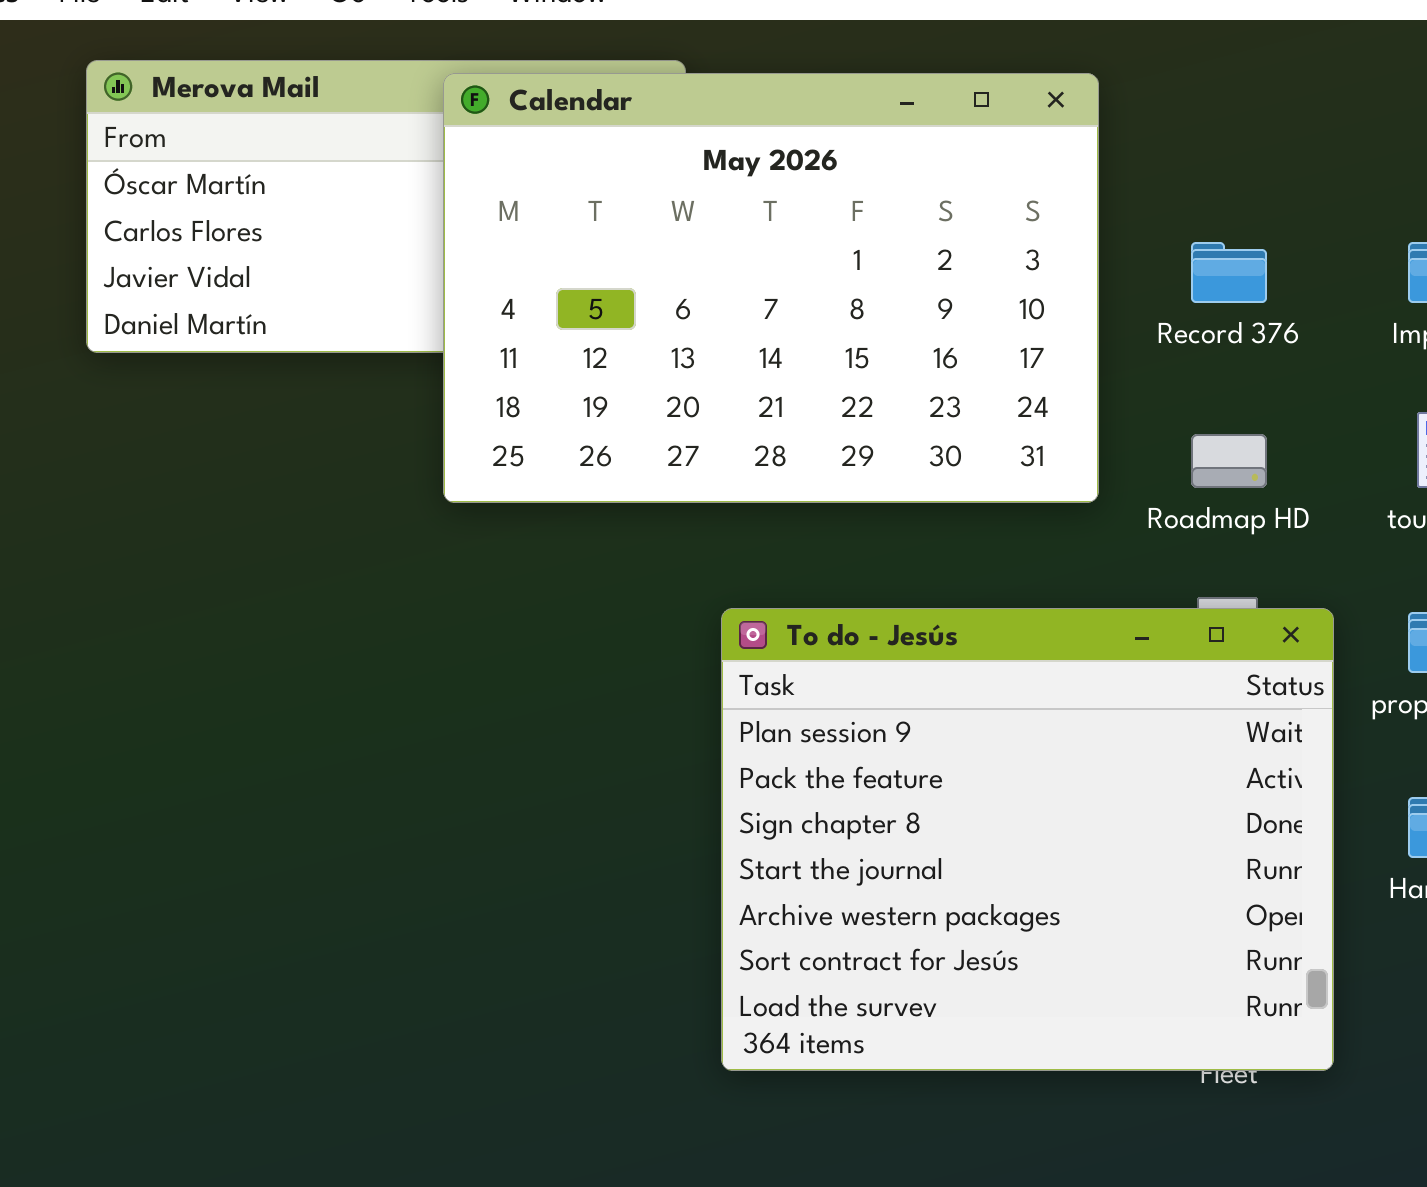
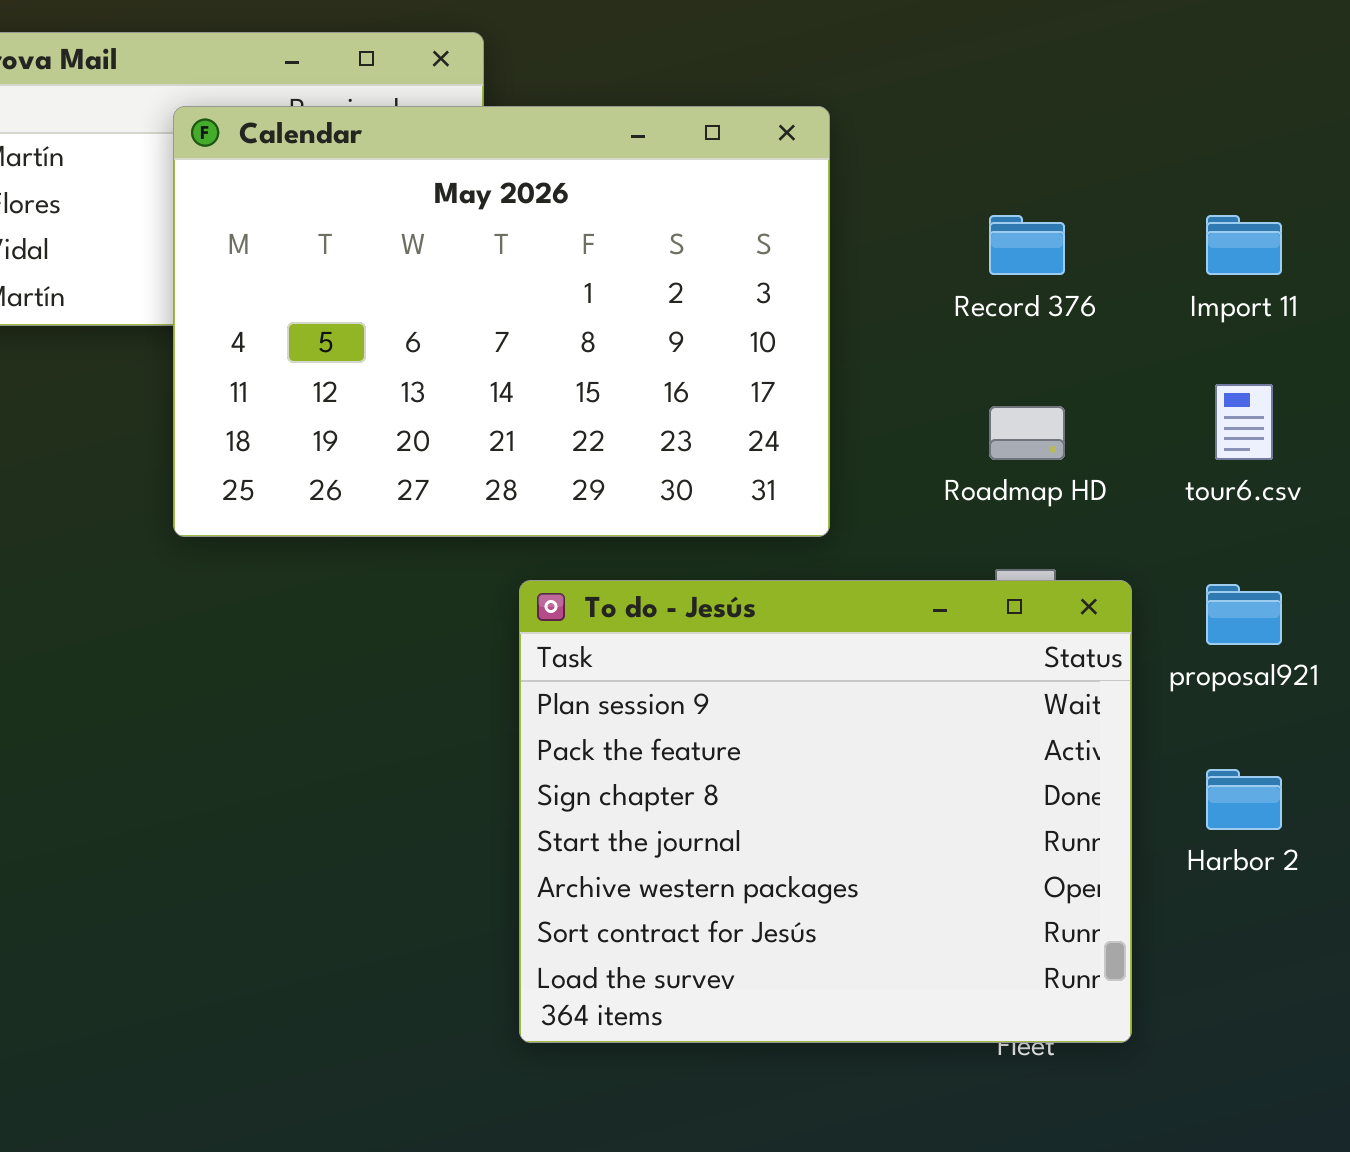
Calendar: [443,73,1099,503] -> [173,106,830,537], moved

